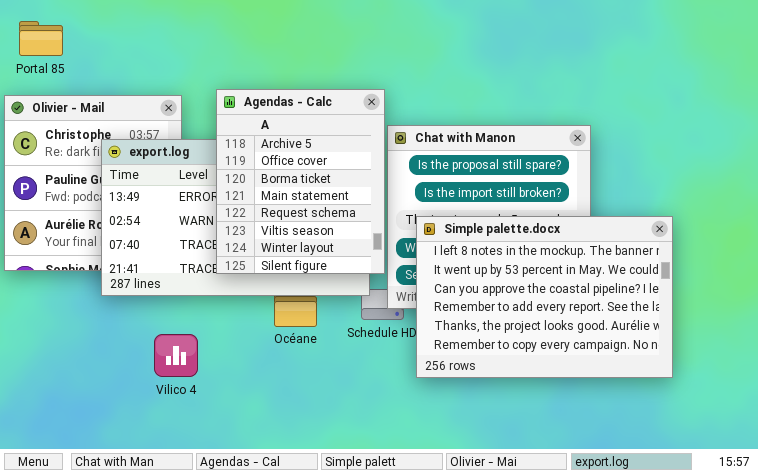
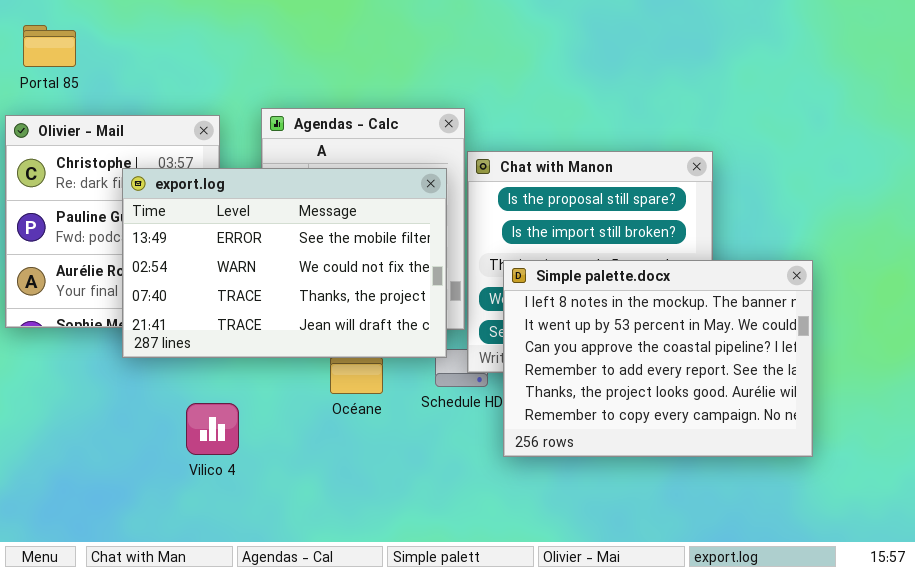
export.log: [101,139,370,296] -> [122,168,447,358], raised

